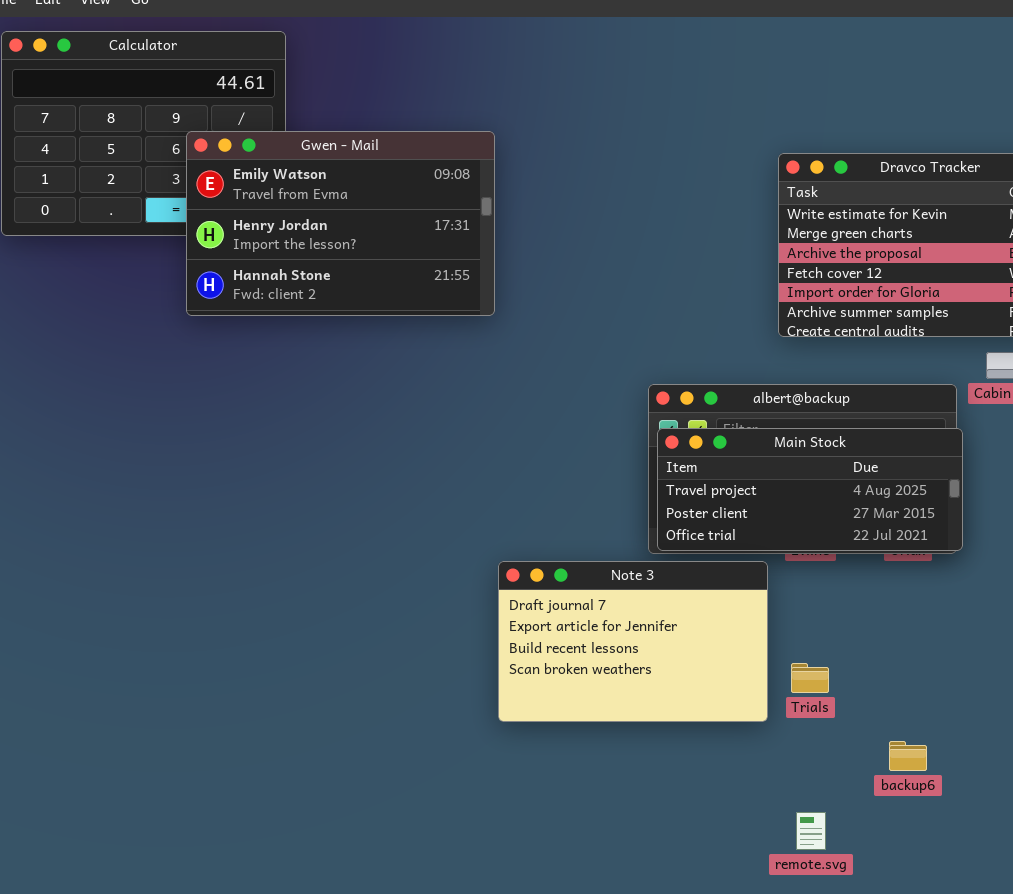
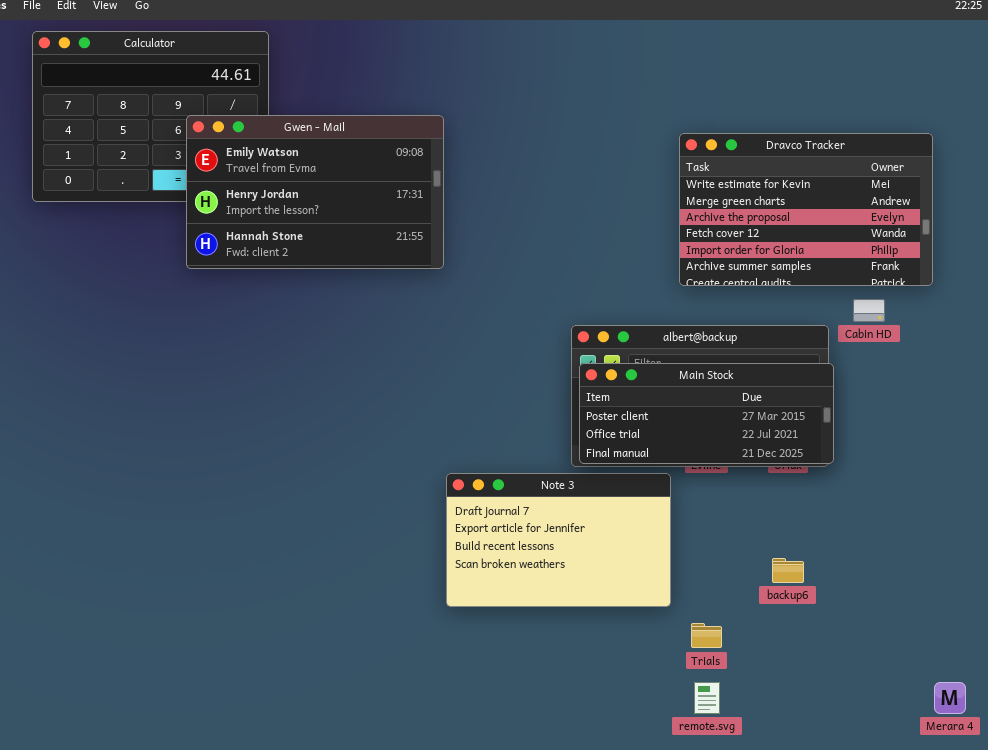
Main Stock: [657,428,963,551] -> [579,363,834,464], scrolled down 1 row
Trials: [791,663,829,693] -> [691,623,722,648], moved
backup6: [889,741,927,771] -> [772,558,804,583], moved

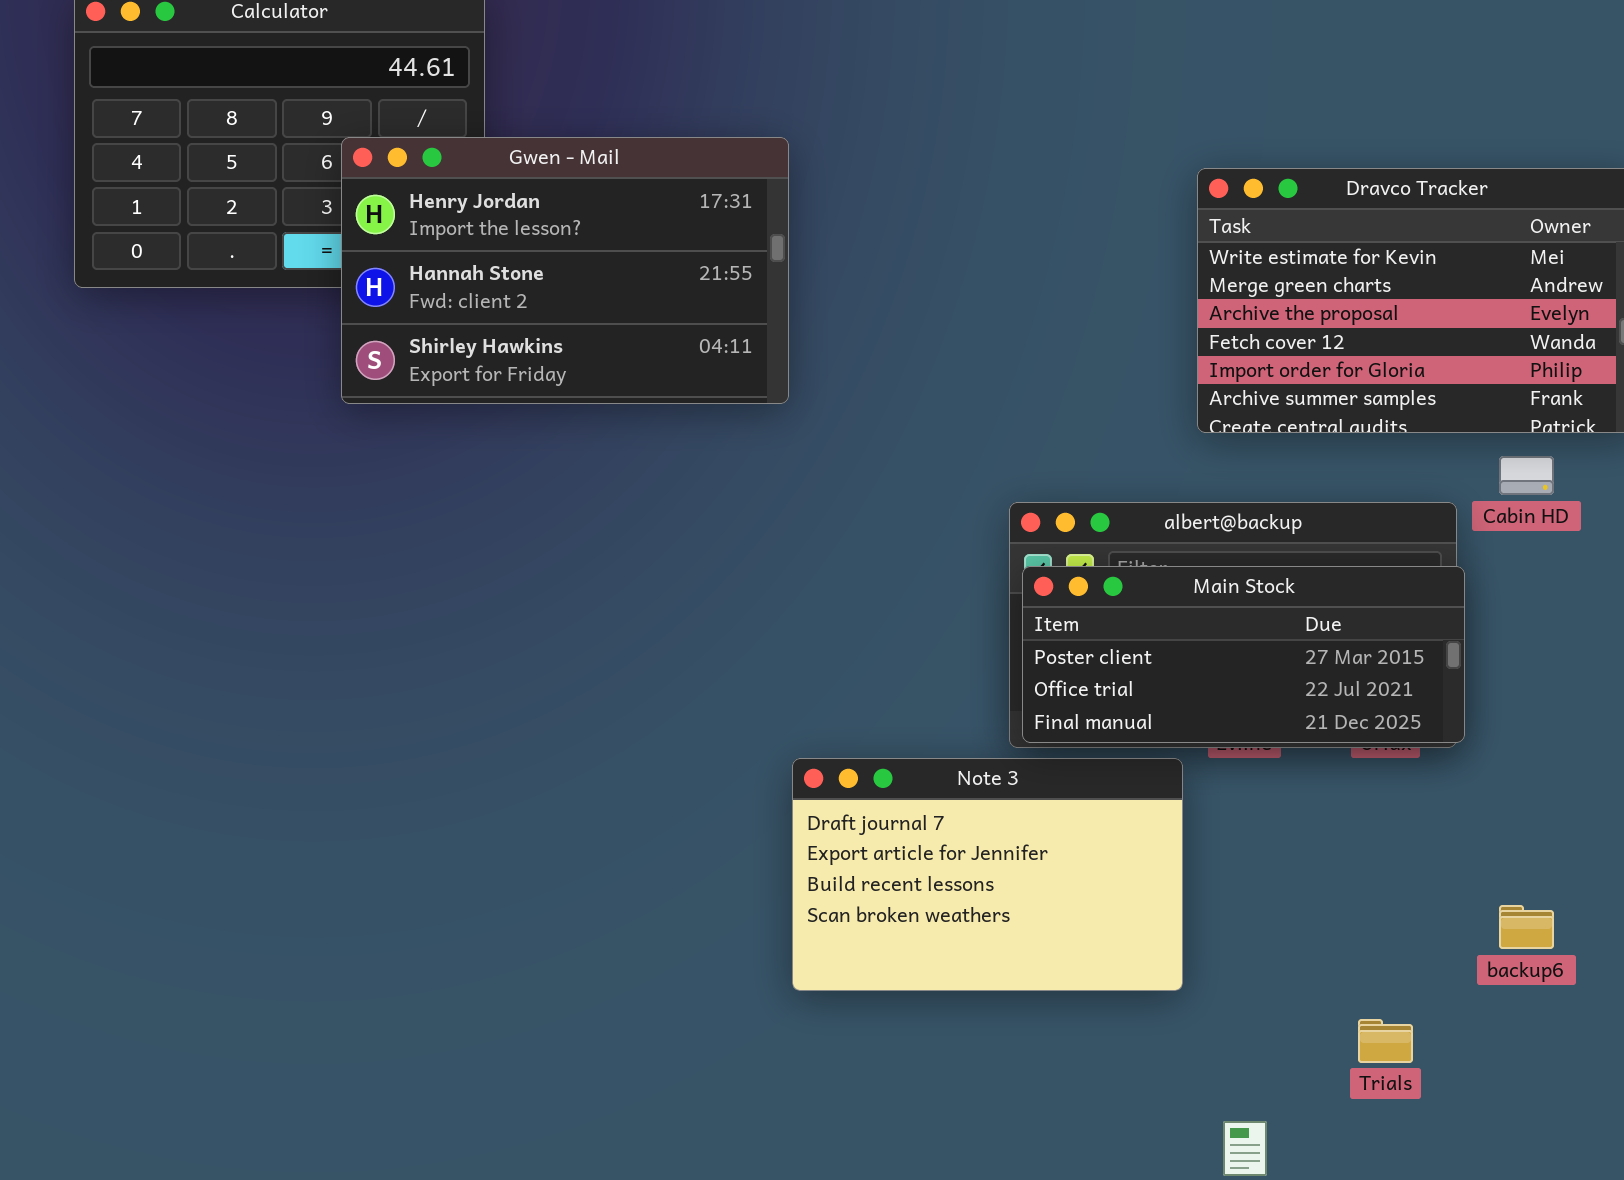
Gwen - Mail: [186,115,444,269] -> [341,137,789,404], scrolled down 1 row
backup6: [772,558,804,583] -> [1499,905,1554,949], moved
Trials: [691,623,722,648] -> [1358,1019,1413,1063], moved

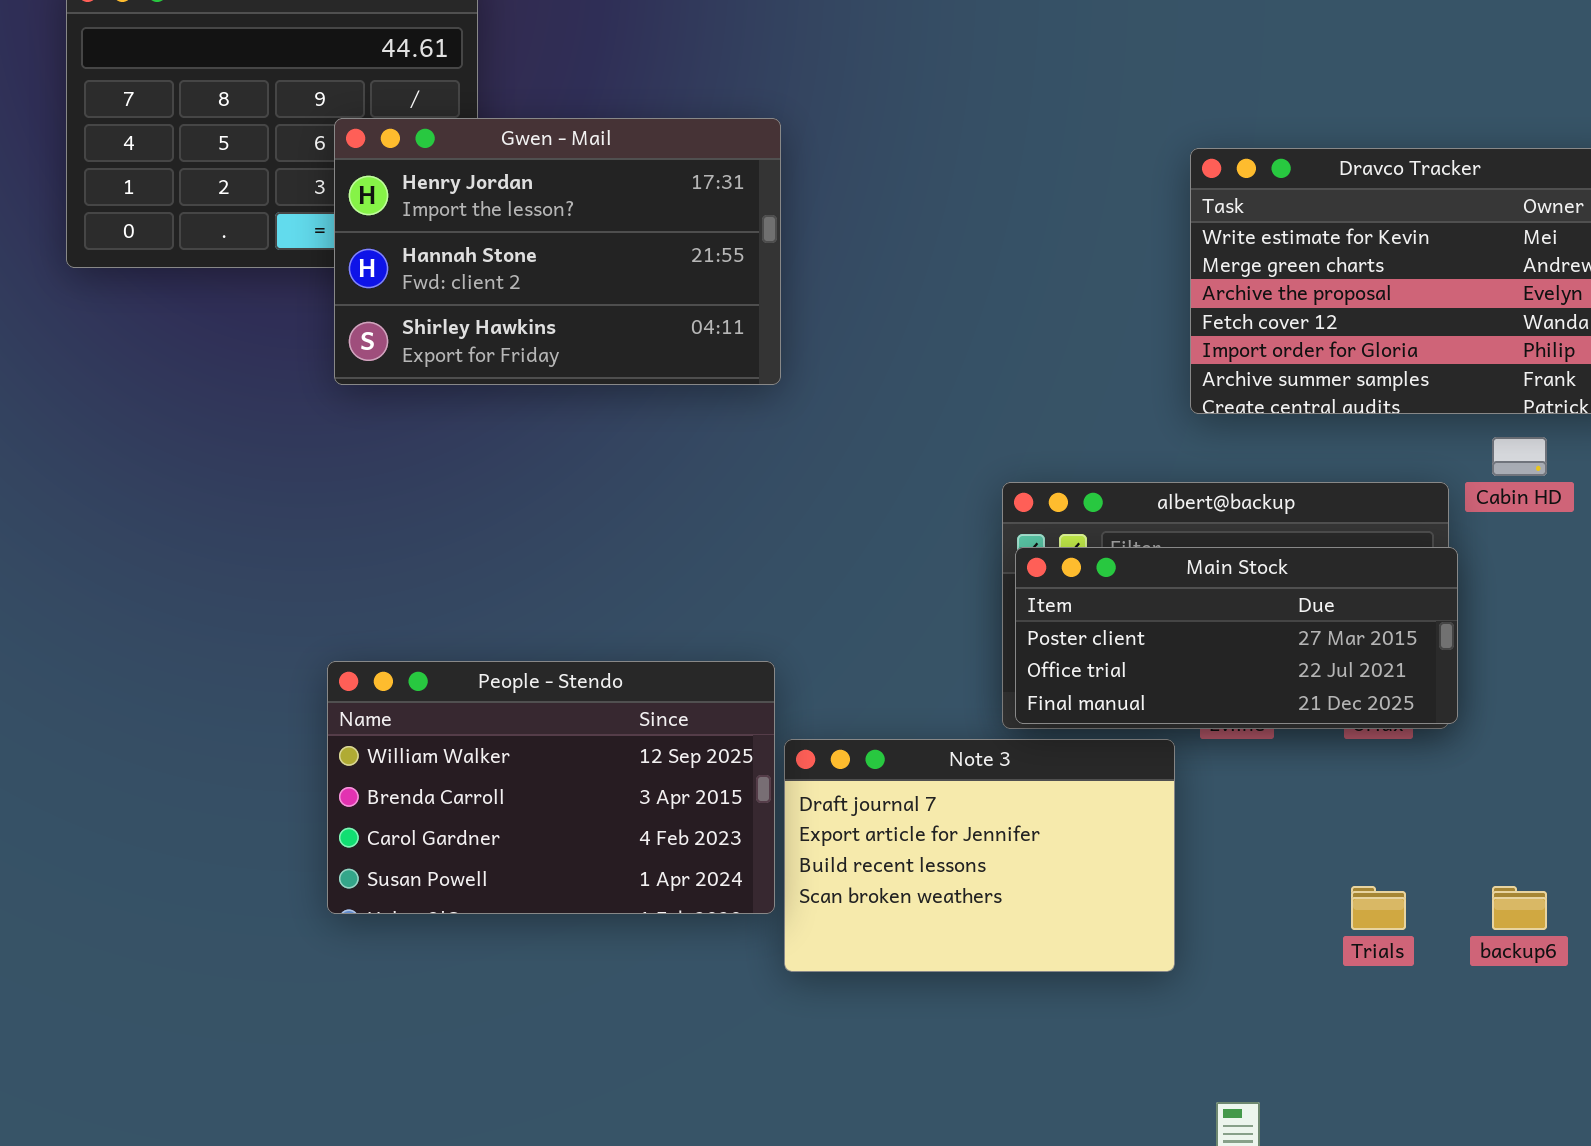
People - Stendo: none -> [327,661,775,914], opened
Trials: [1358,1019,1413,1063] -> [1351,886,1406,930], moved

